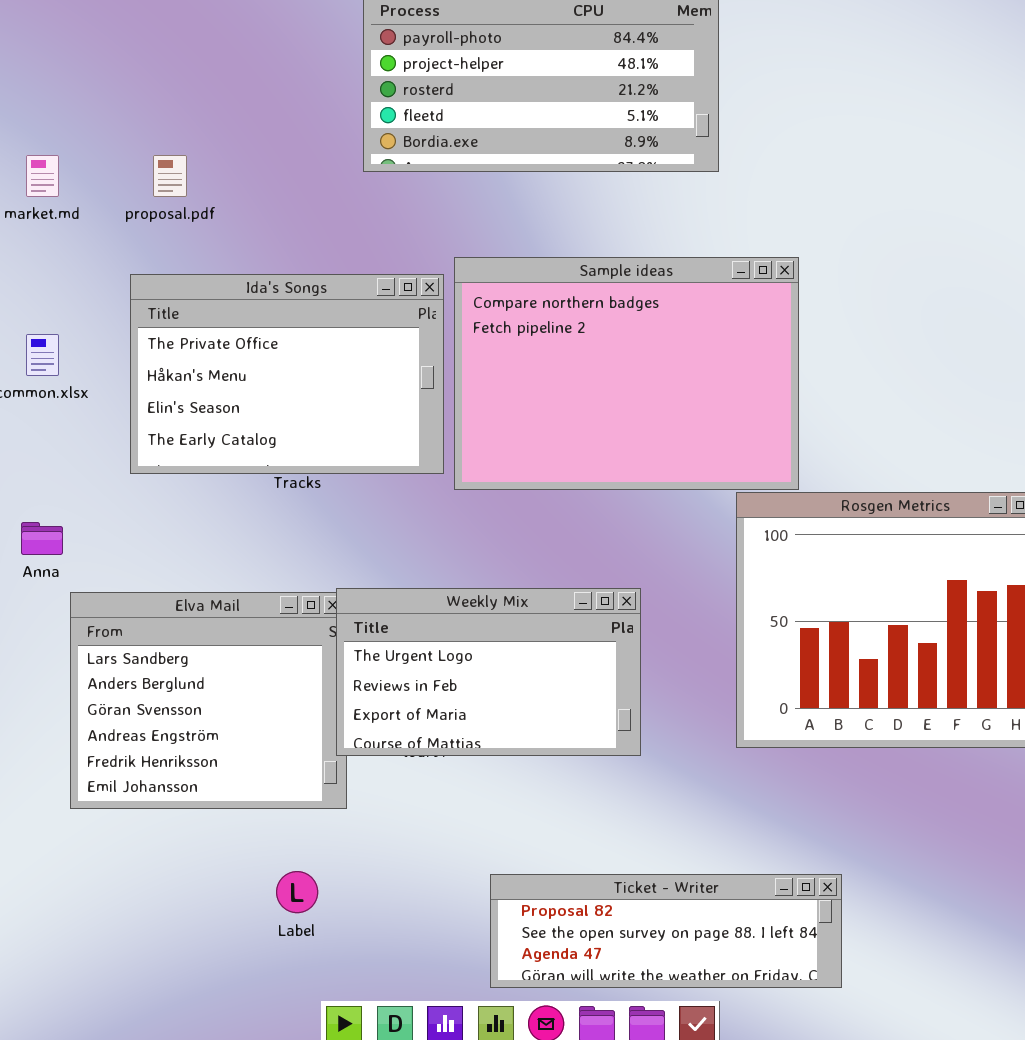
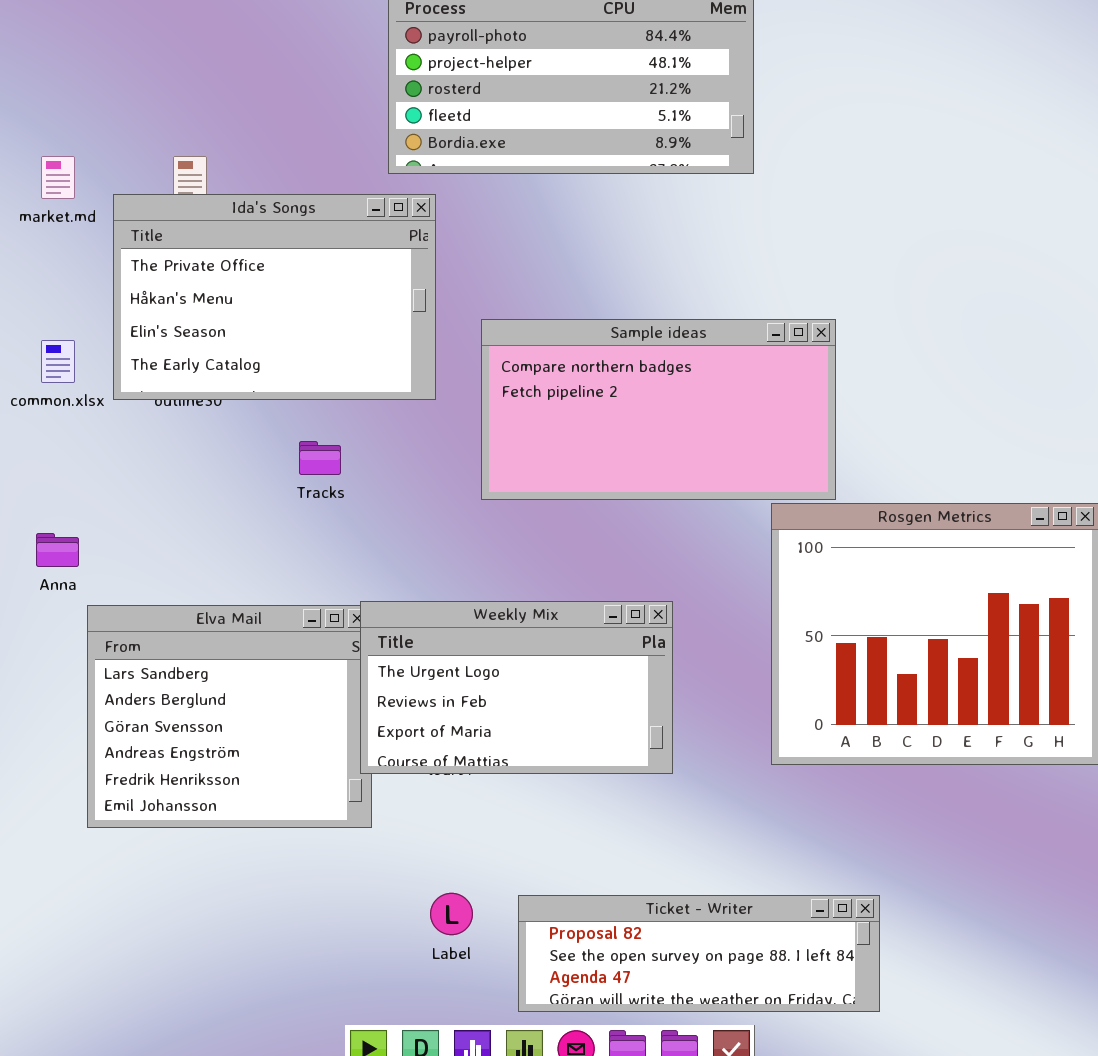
Sample ideas: [454,257,799,490] -> [481,319,836,500], resized
Ida's Songs: [130,274,444,474] -> [113,194,436,400], moved
Label: [276,871,318,913] -> [430,893,473,935], moved

